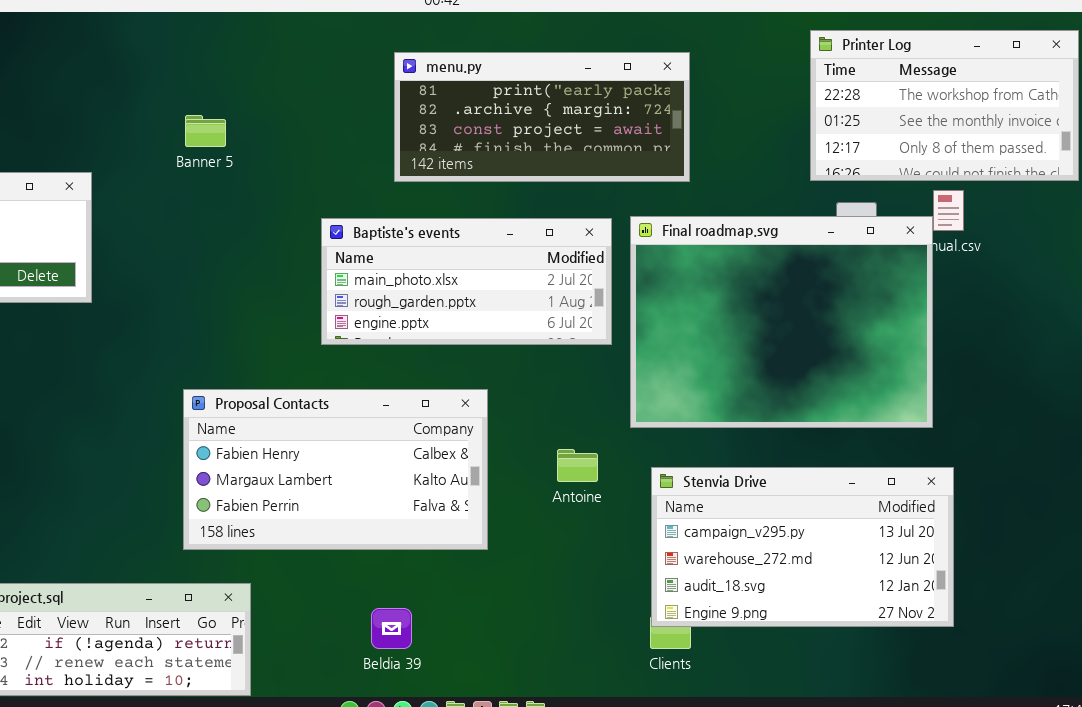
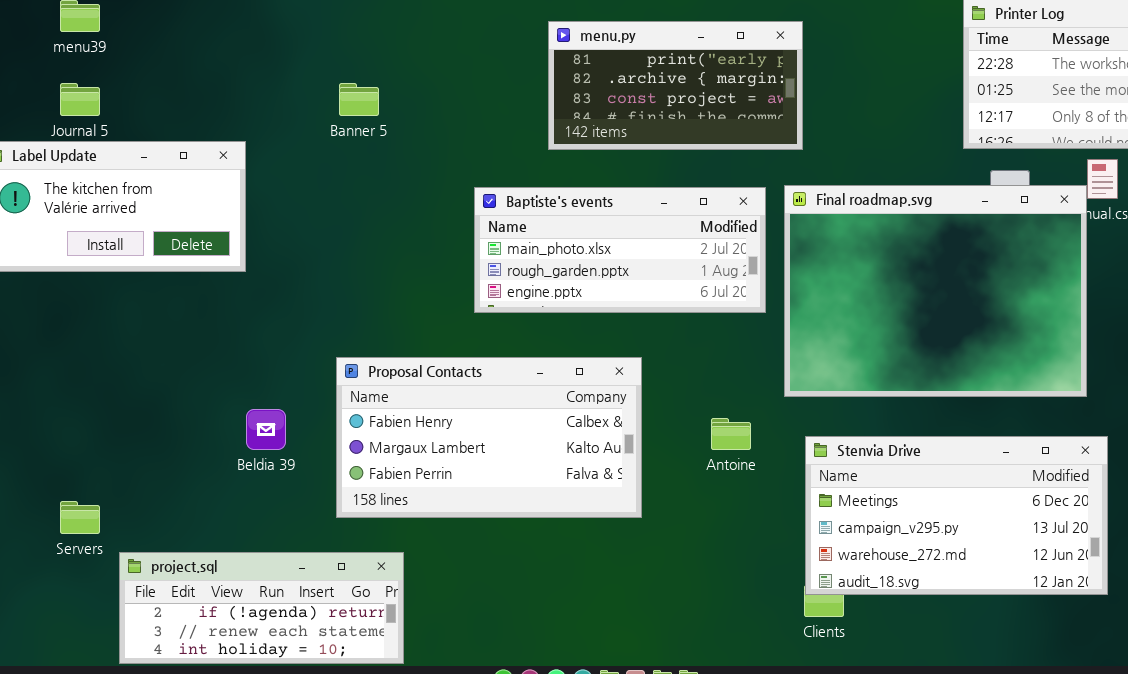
menu.py: [394,52,690,182] -> [548,21,803,150], resized
Stenvia Drive: [651,467,954,627] -> [805,436,1108,595], scrolled up 1 row
Beldia 39: [371,608,412,649] -> [246,409,286,450], moved

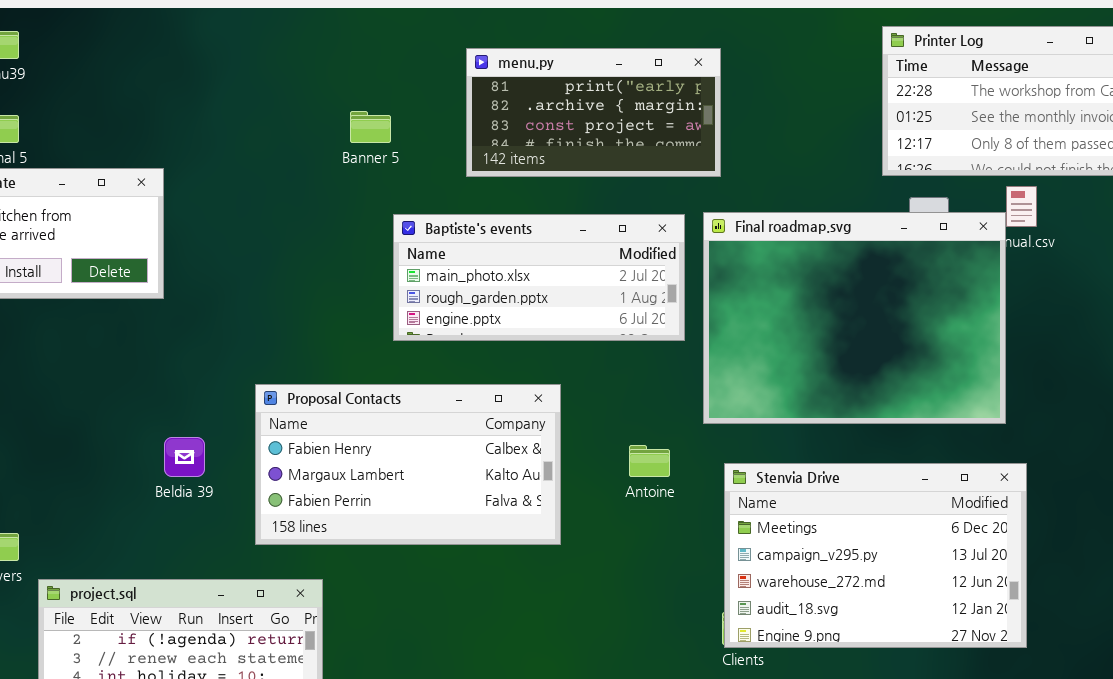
Banner 5: [339,83,379,116] -> [350,111,391,143], moved
Stenvia Drive: [805,436,1108,595] -> [724,463,1027,648], resized

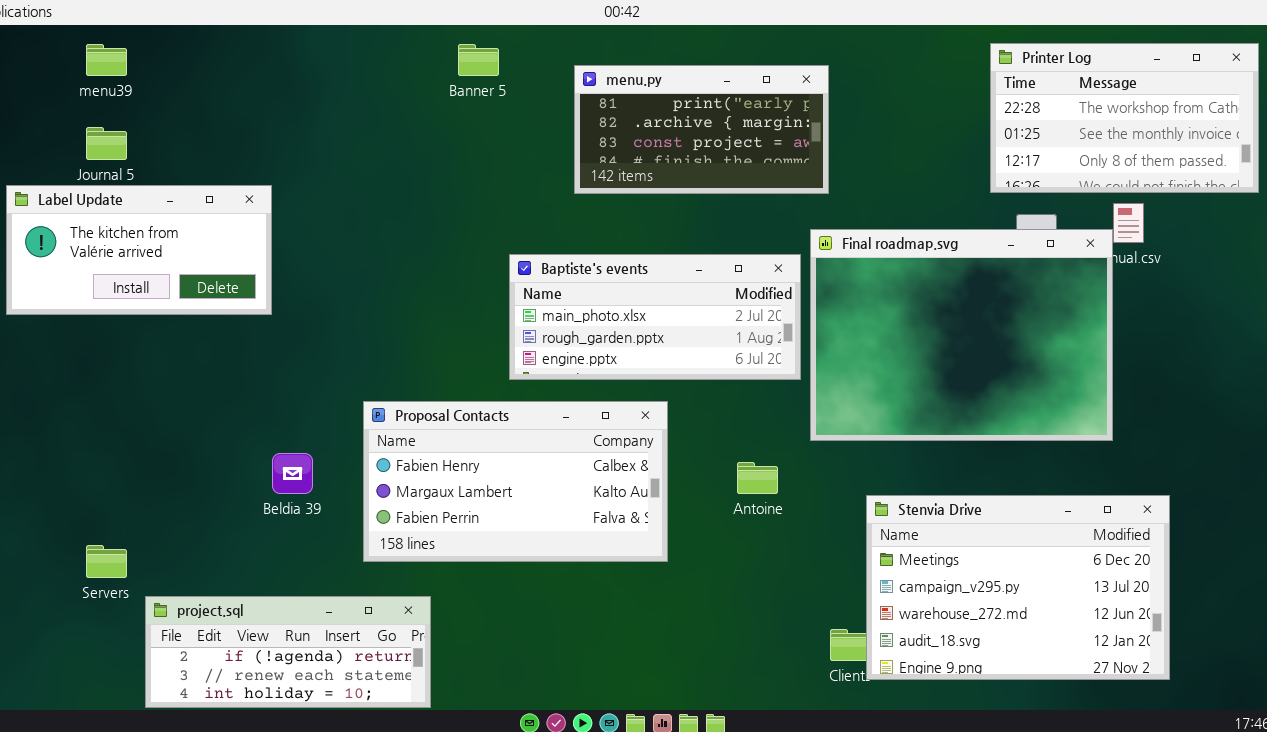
Banner 5: [350,111,391,143] -> [458,44,499,76], moved
Baptiste's events: [393,214,685,341] -> [509,254,801,380], moved
Stenvia Drive: [724,463,1027,648] -> [866,495,1170,680], moved

